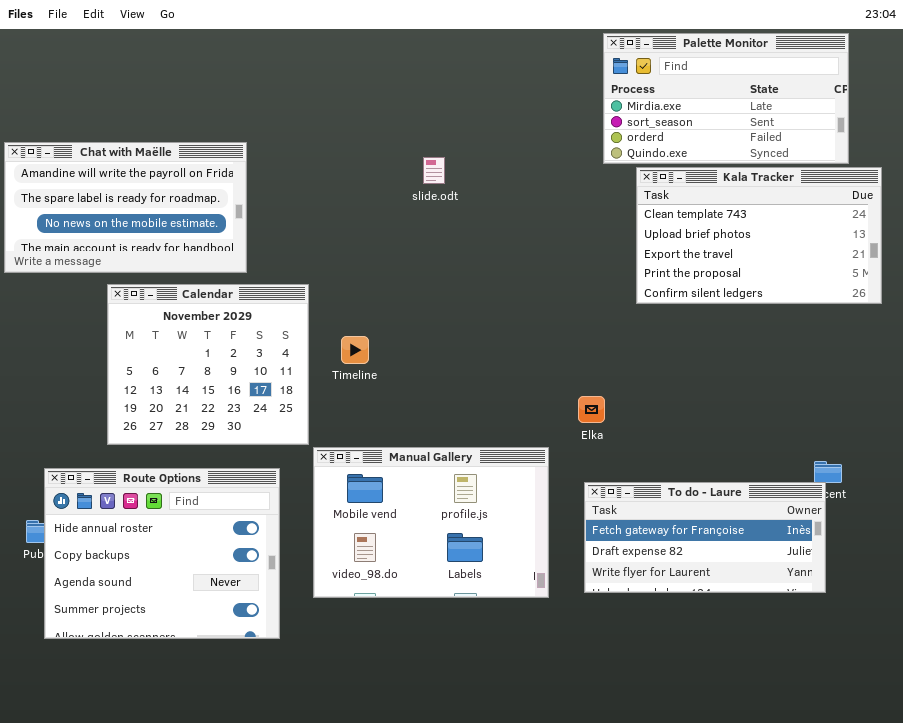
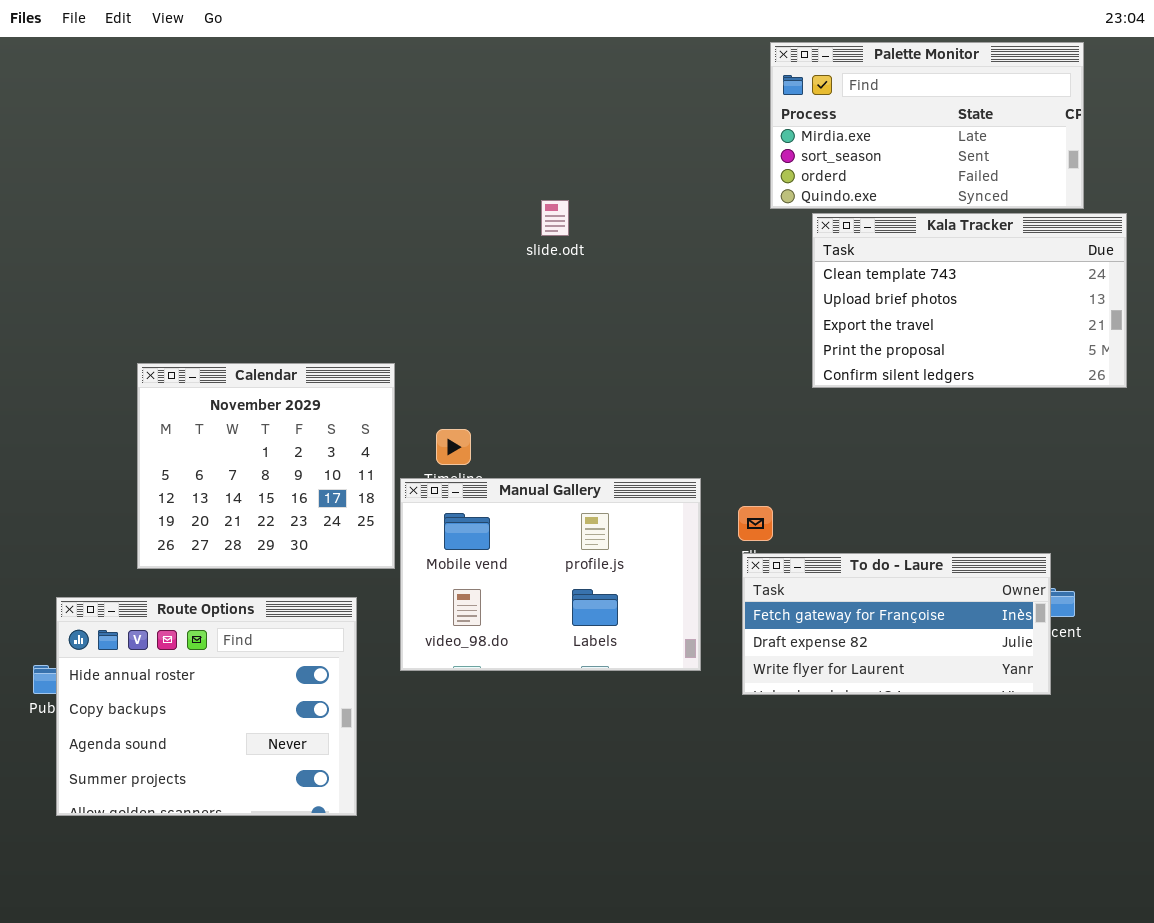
Chat with Maëlle: [4,142,247,273] -> none, closed
Manual Gallery: [313,447,549,598] -> [400,478,701,671], moved
To do - Laure: [584,482,826,593] -> [742,553,1051,695], moved

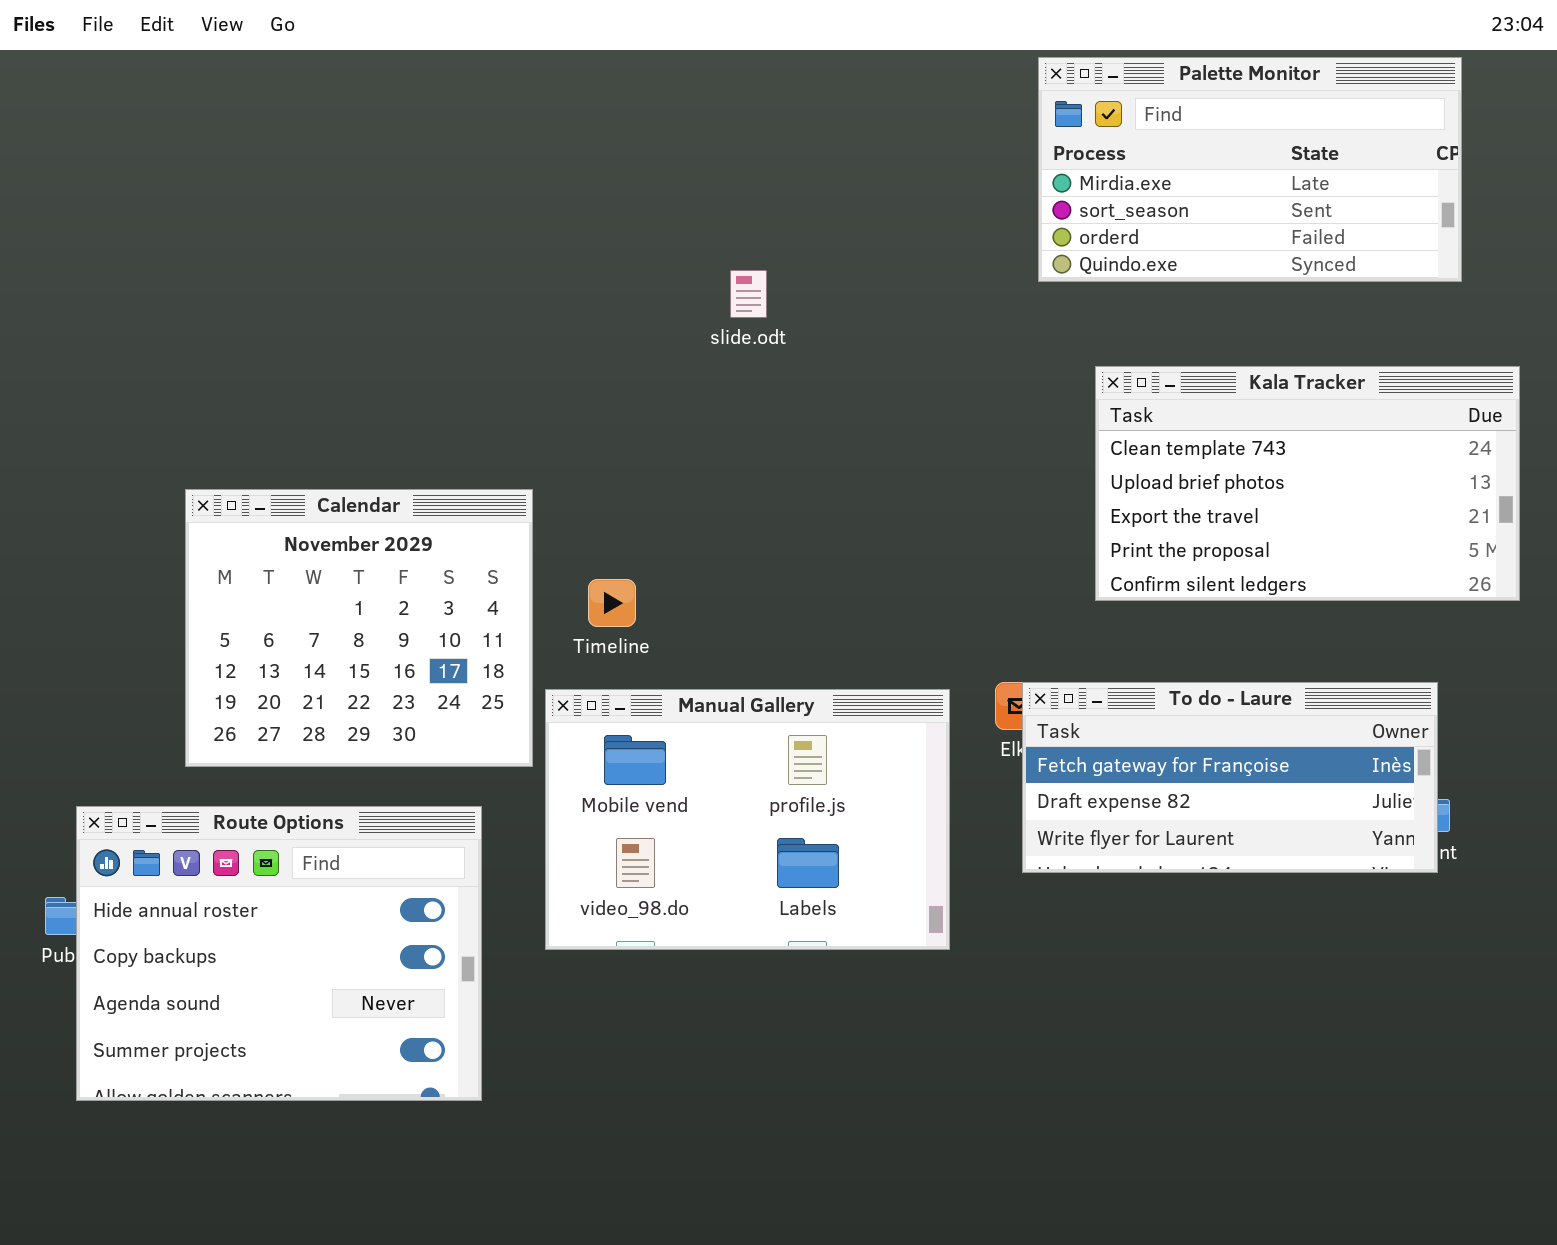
Kala Tracker: [812,213,1127,388] -> [1095,366,1520,601], moved
Manual Gallery: [400,478,701,671] -> [545,689,950,950], moved
To do - Laure: [742,553,1051,695] -> [1022,682,1438,873], moved

